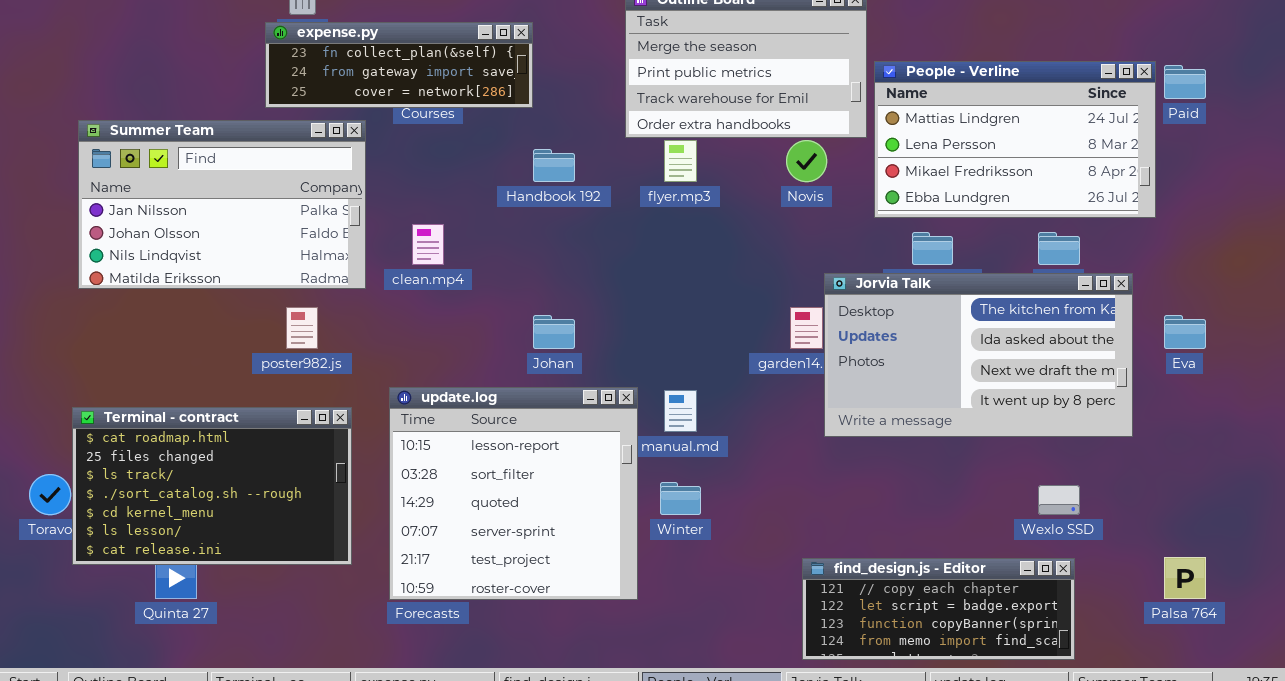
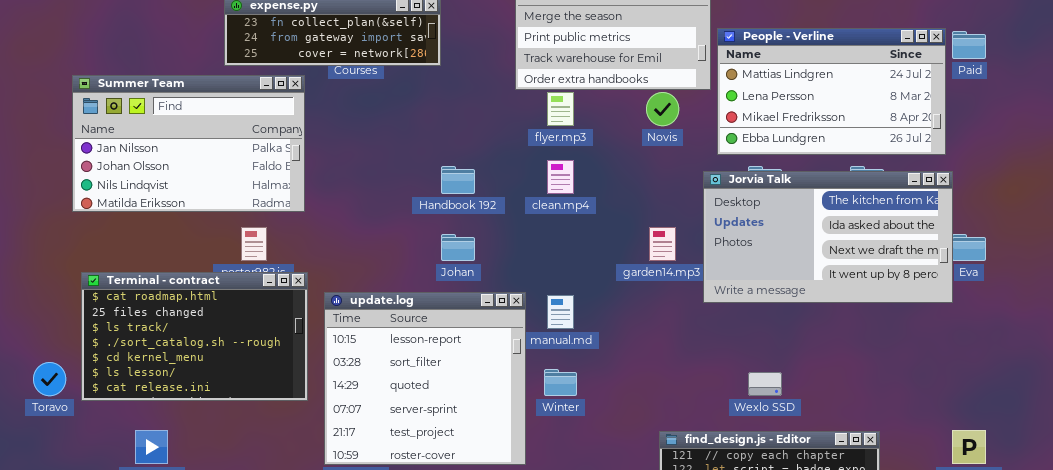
Handbook 192: [533,149,575,182] -> [441,166,475,194], moved
clean.mp4: [412,224,444,265] -> [547,160,574,194], moved
Jorvia Talk: [824,273,1133,437] -> [703,171,953,303], moved
Terminal - contract: [72,407,352,565] -> [81,272,308,401], moved
Wexlo SSD: [1038,485,1080,515] -> [748,372,782,396], moved

